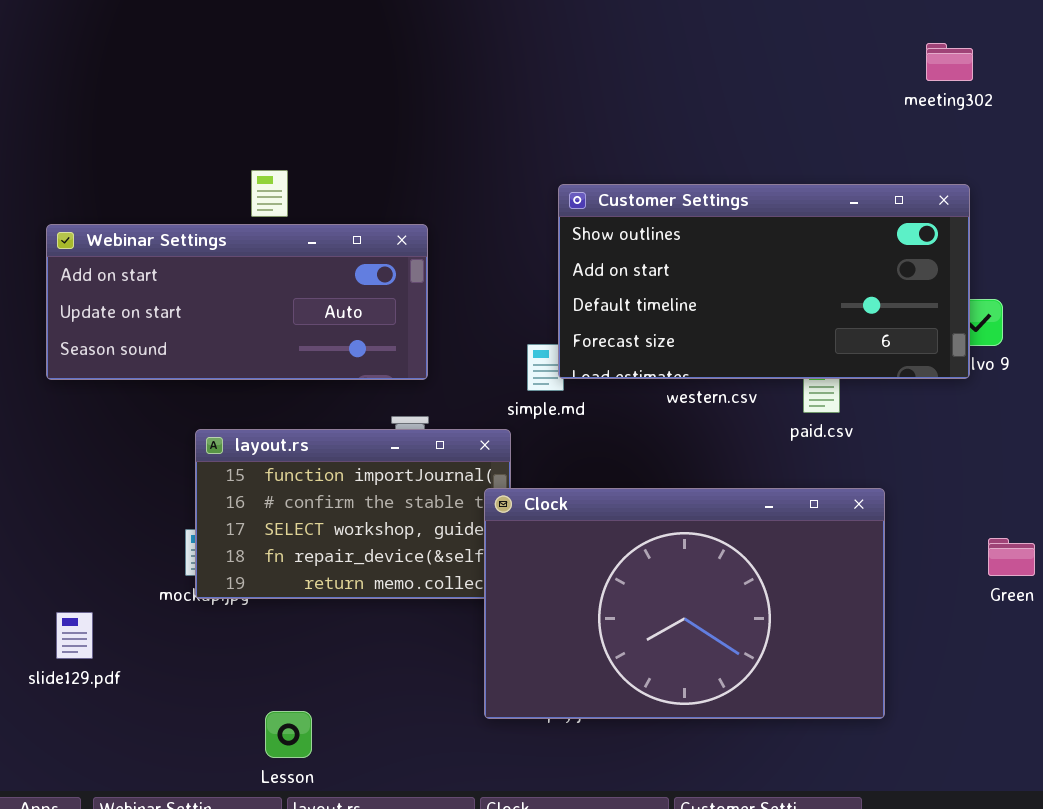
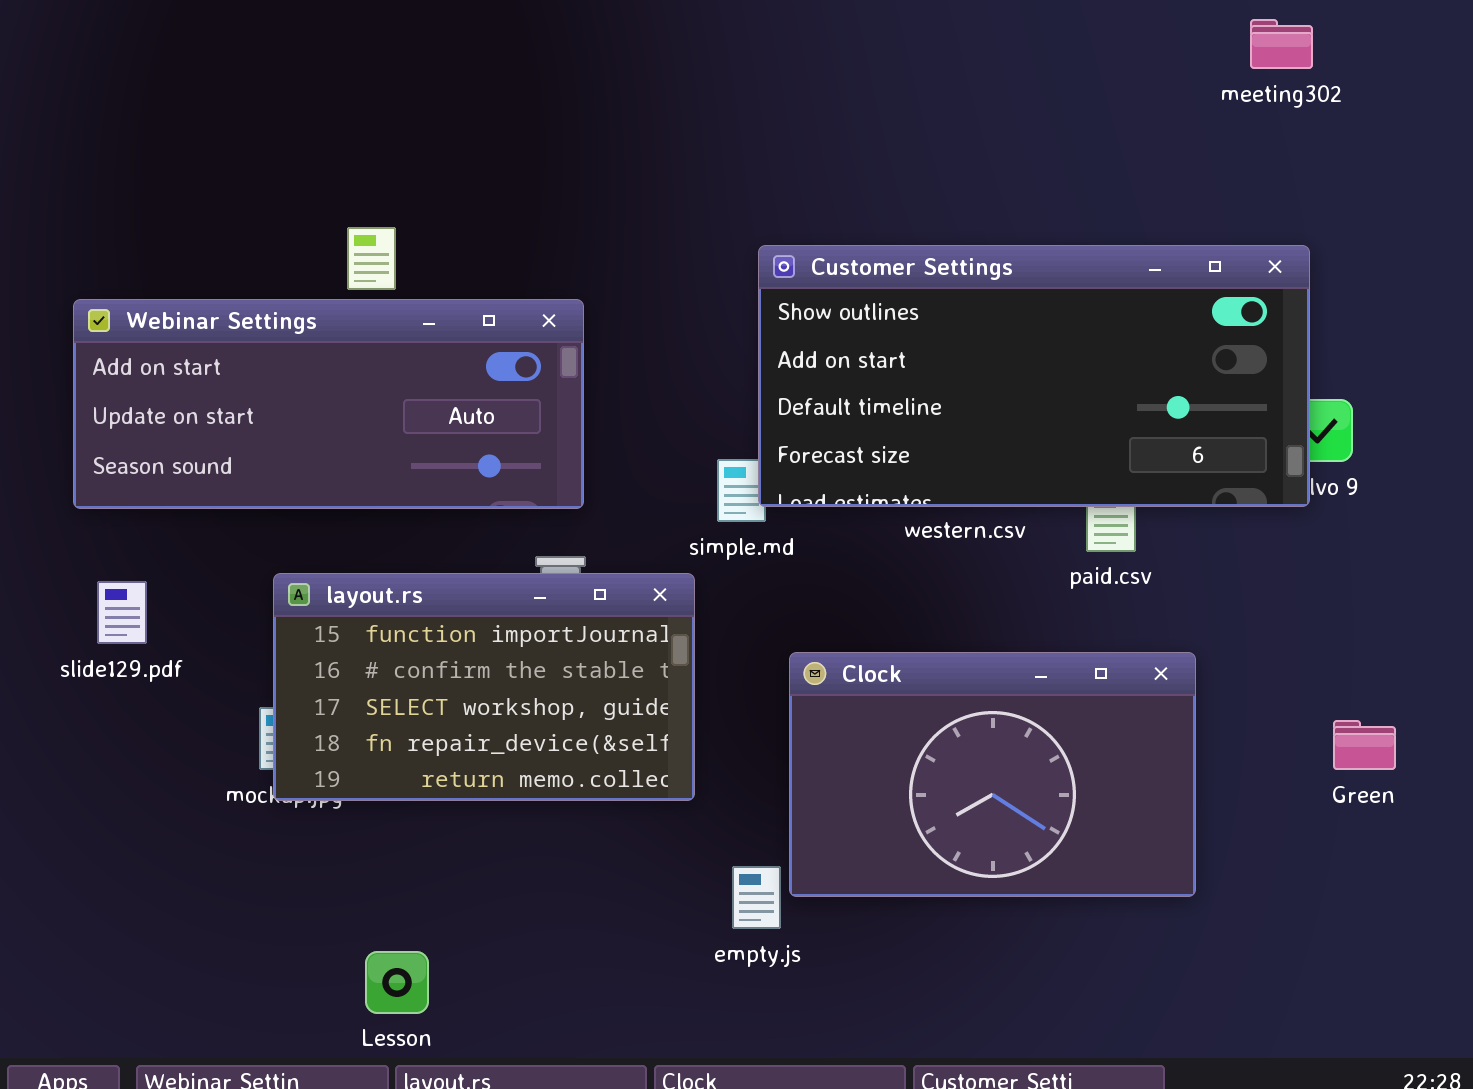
meeting302: [926,43,973,81] -> [1250,19,1313,69], moved
Clock: [484,488,885,719] -> [789,652,1196,897], resized
slide129.pdf: [56,612,93,659] -> [97,581,147,644], moved

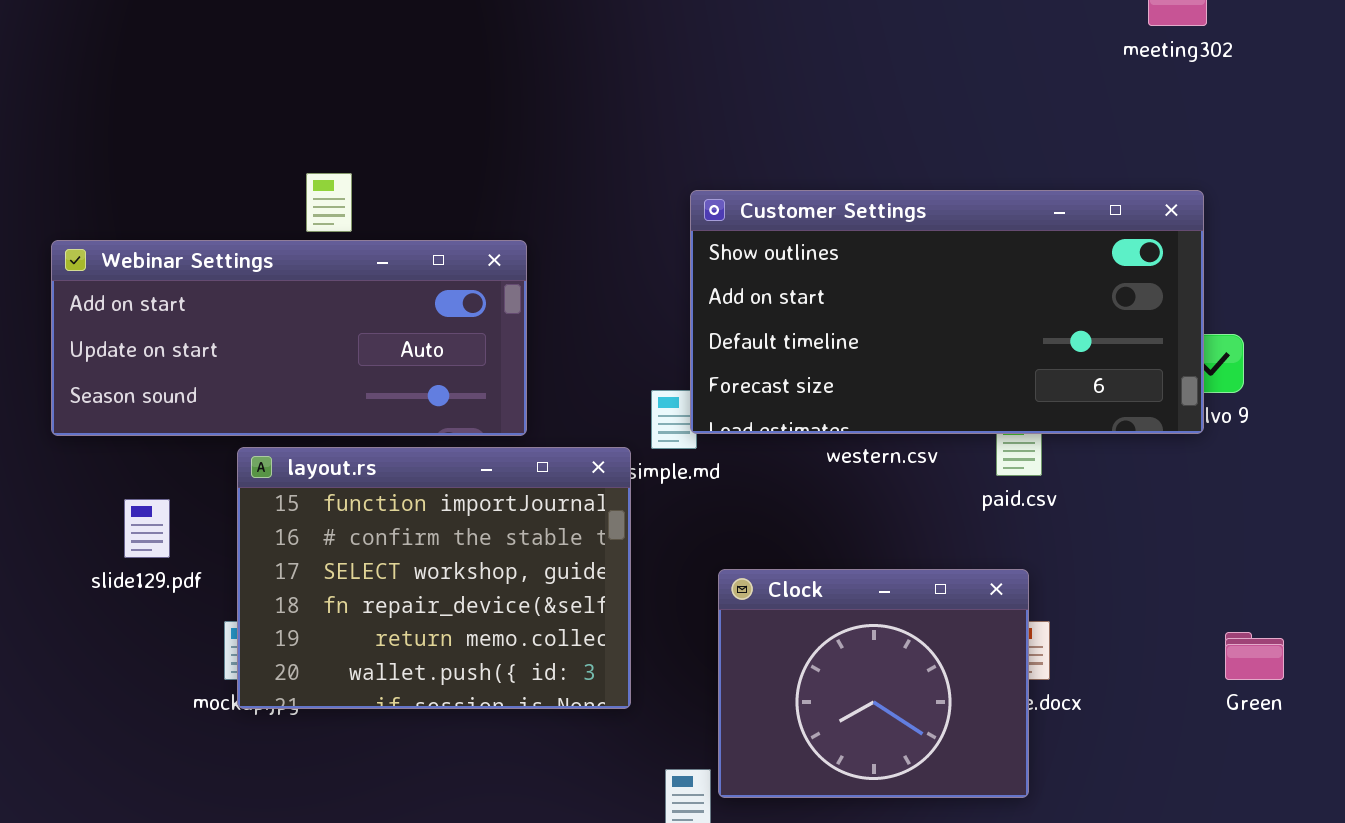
layout.rs: [273,573,695,801] -> [237,447,631,709], resized
slide129.pdf: [97,581,147,644] -> [124,499,170,558], moved
Clock: [789,652,1196,897] -> [718,569,1029,798], resized

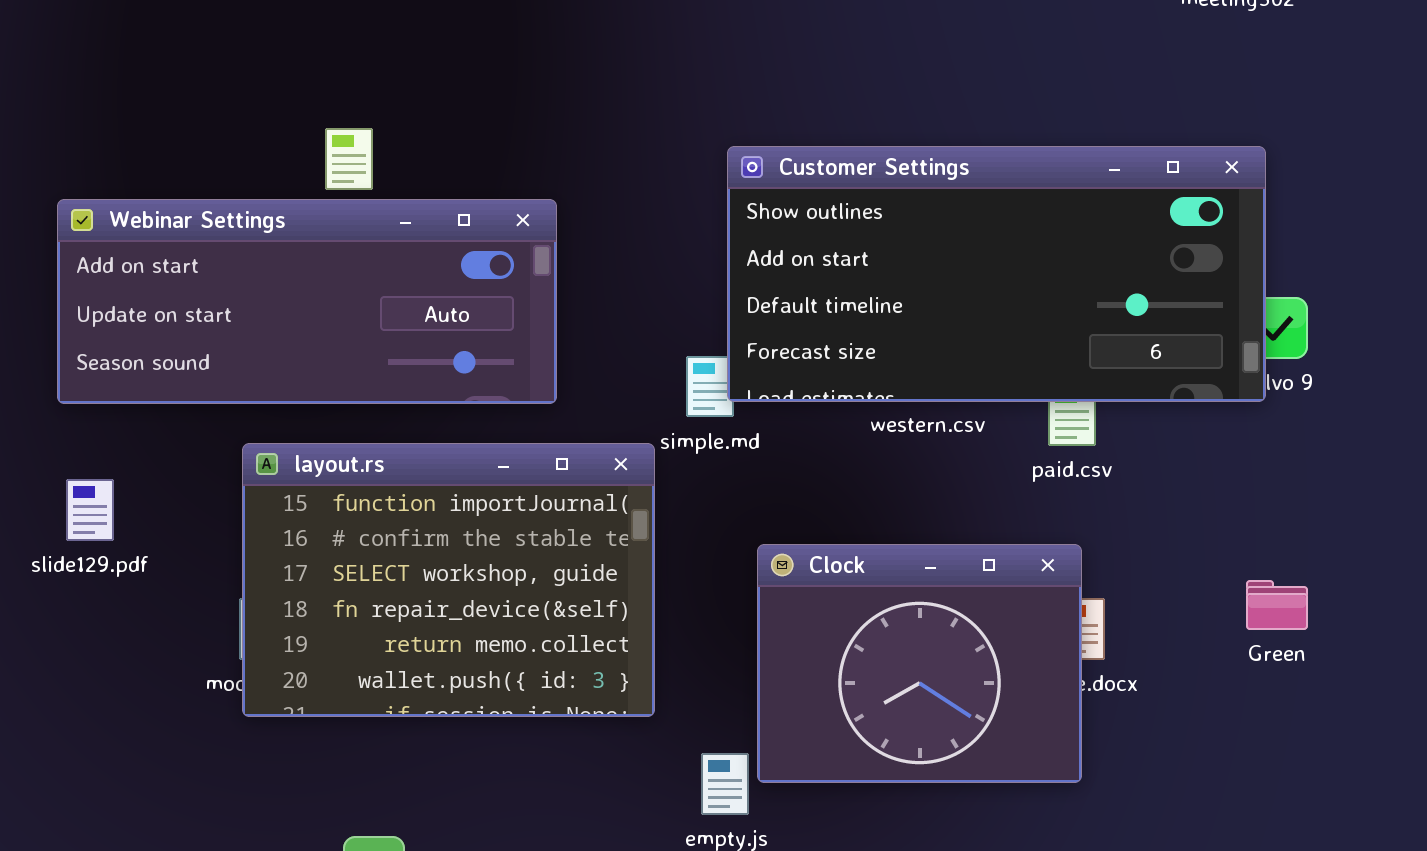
layout.rs: [237,447,631,709] -> [242,443,655,717], moved
slide129.pdf: [124,499,170,558] -> [66,479,114,541], moved
Green: [1225,632,1284,680] -> [1246,580,1308,630], moved

